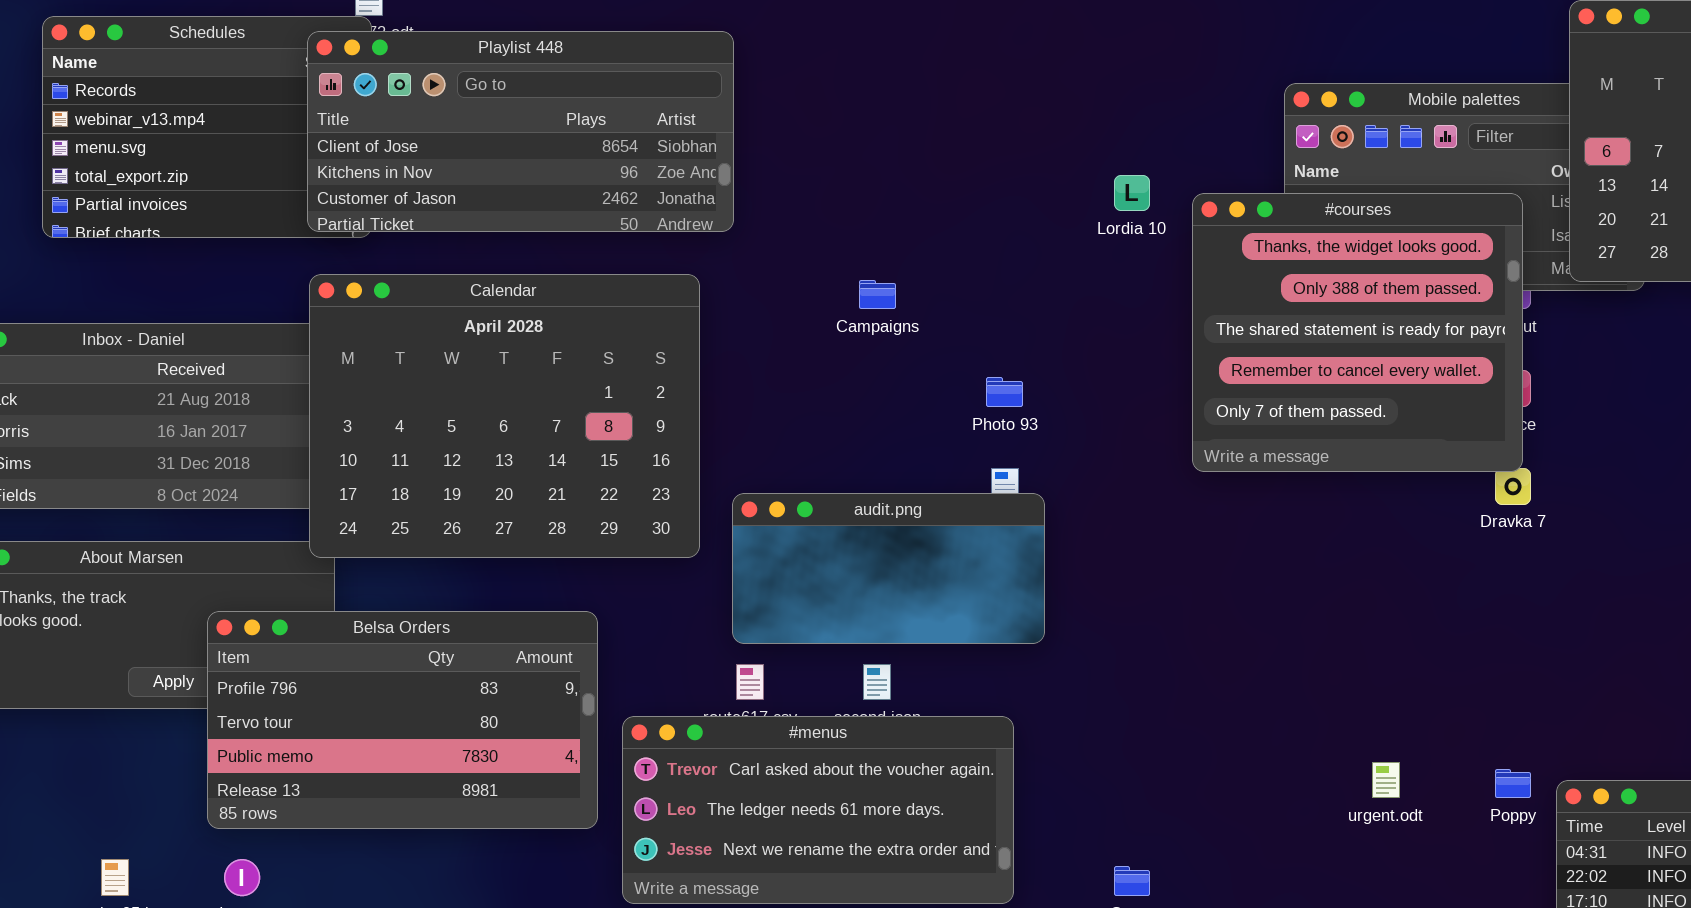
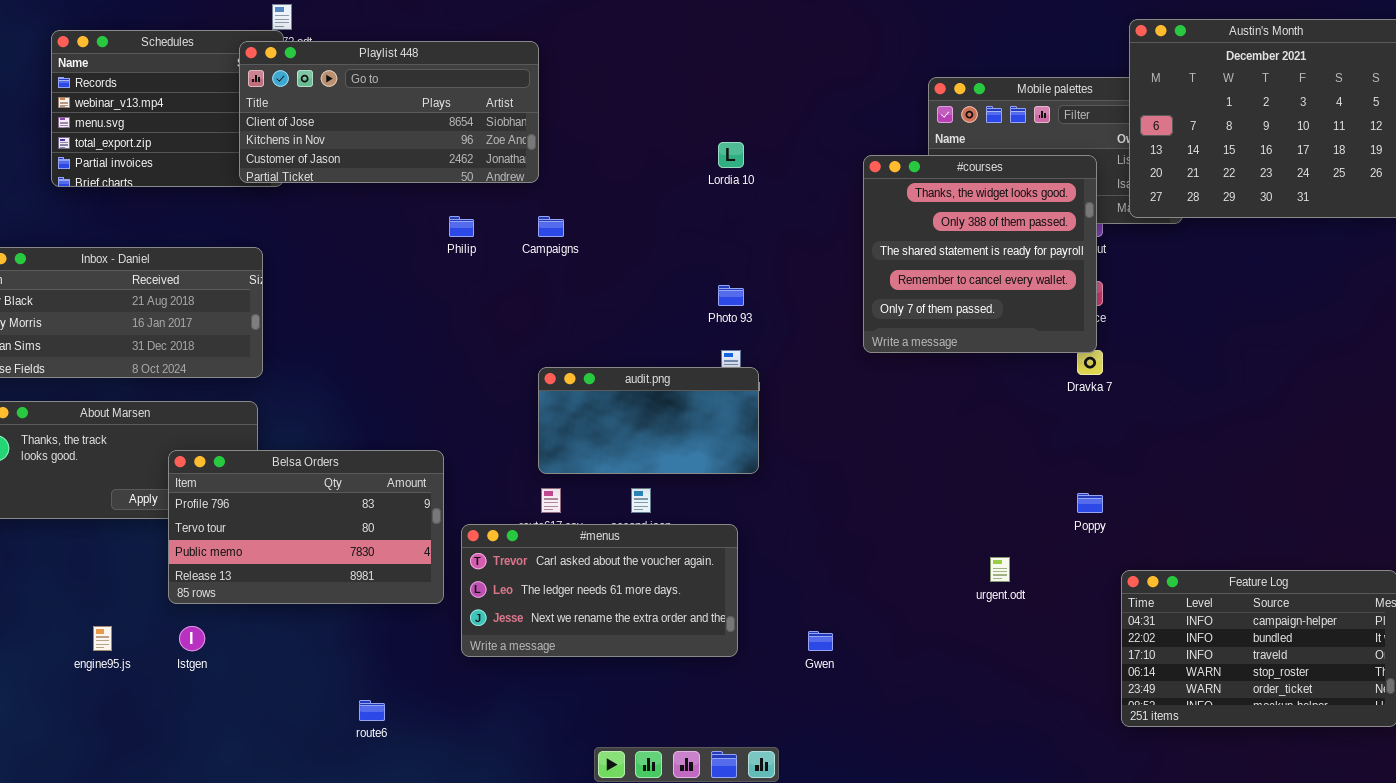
Lordia 10: [1114,175,1150,211] -> [718,142,744,168], moved
Calendar: [309,274,700,558] -> none, closed
Campaigns: [859,280,896,309] -> [538,216,564,237], moved
Poppy: [1495,769,1531,798] -> [1077,493,1103,513], moved

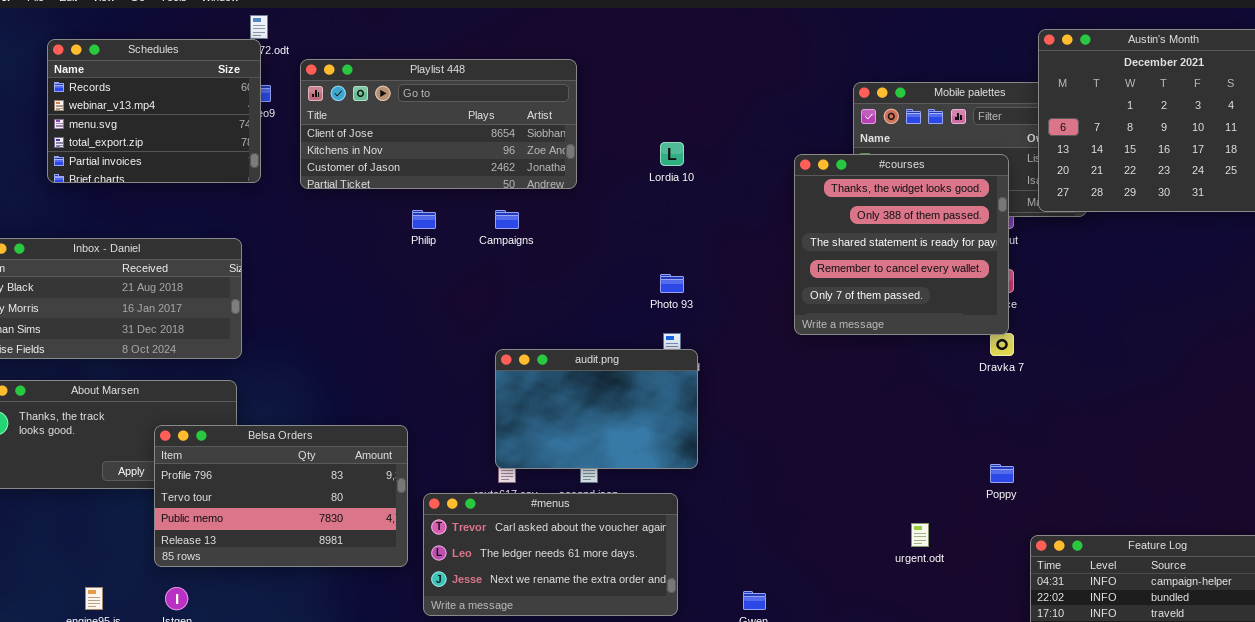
Playlist 448: [239,41,539,183] -> [300,59,577,189], moved
audit.png: [538,367,759,474] -> [495,349,698,469], resized

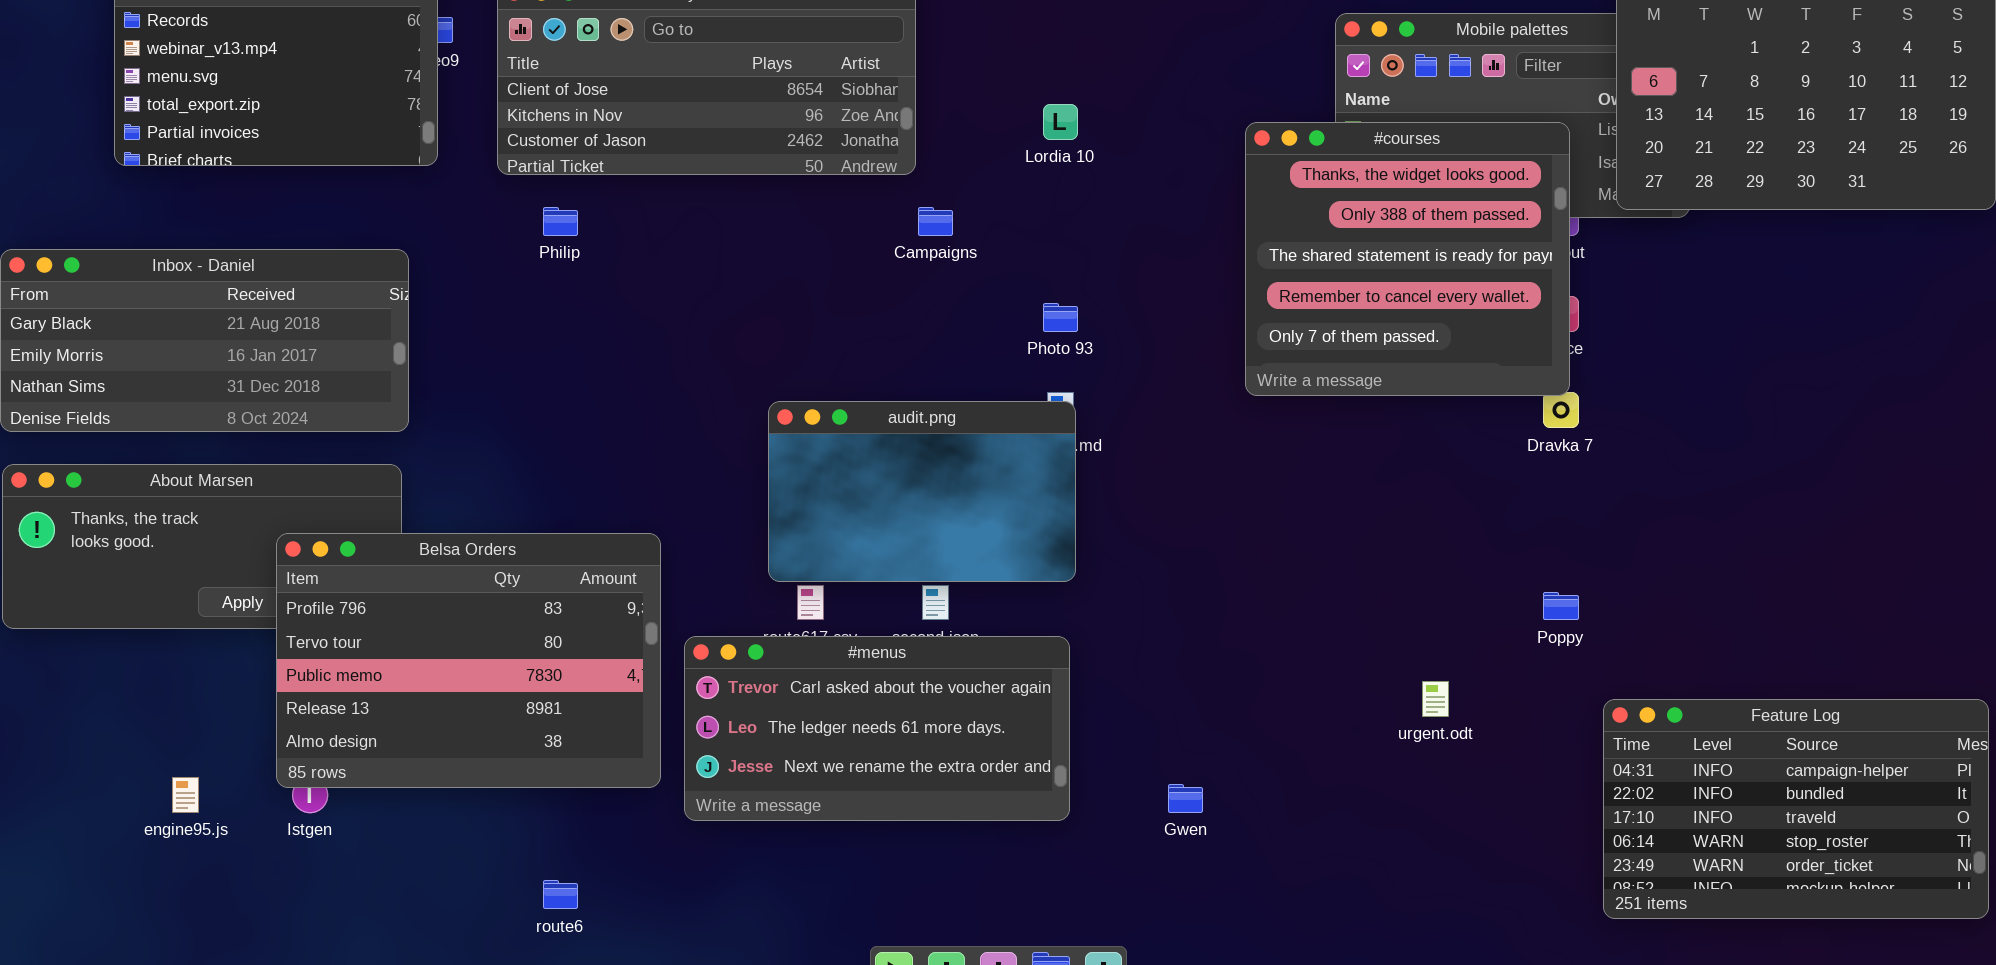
Philip: [412,210,436,229] -> [543,207,578,236], moved
Campaigns: [495,210,519,229] -> [918,207,953,236], moved
audit.png: [495,349,698,469] -> [768,401,1076,582], moved
Belsa Orders: [154,425,408,567] -> [276,533,661,788], resized

